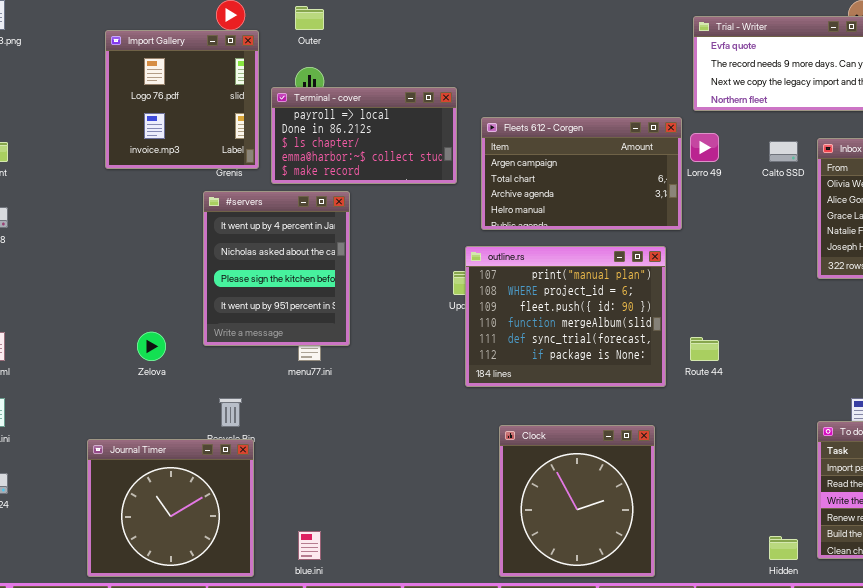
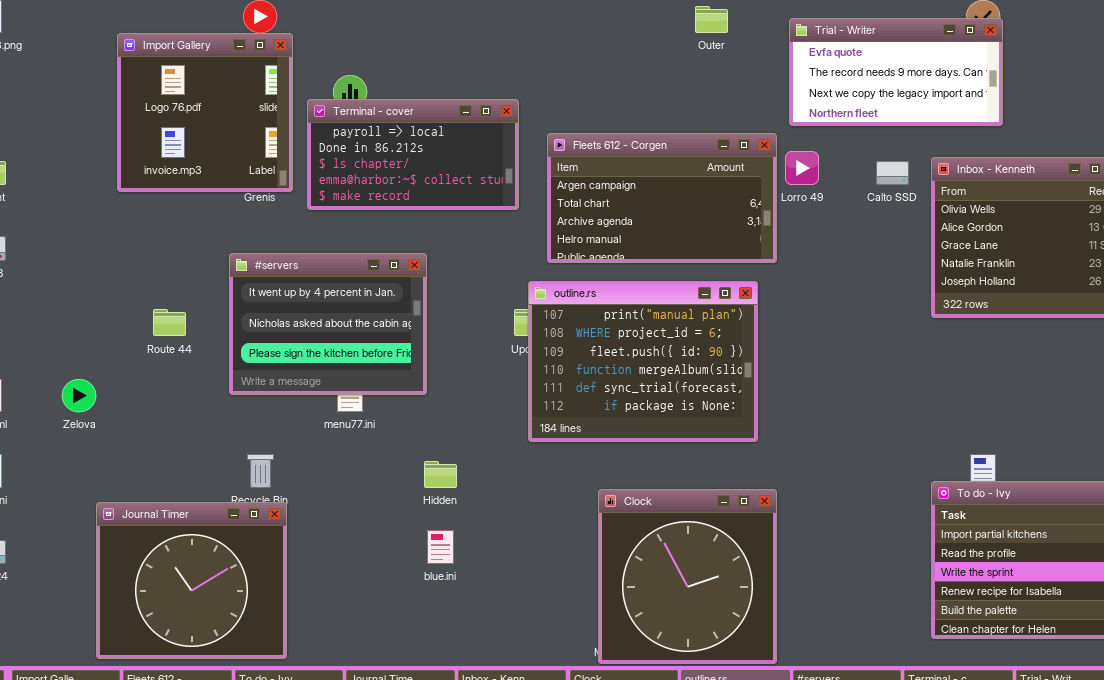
Outer: [295,6,324,30] -> [695,6,728,33], moved
#servers: [203,191,350,346] -> [229,253,427,395], resized
Zelova: [137,332,166,361] -> [62,379,96,412], moved
Route 44: [690,337,719,361] -> [153,309,186,336], moved
Clock: [499,425,655,577] -> [598,489,777,664], moved
blue.ini: [298,531,321,560] -> [427,530,454,564], moved
Hidden: [769,536,798,560] -> [424,461,457,488], moved

